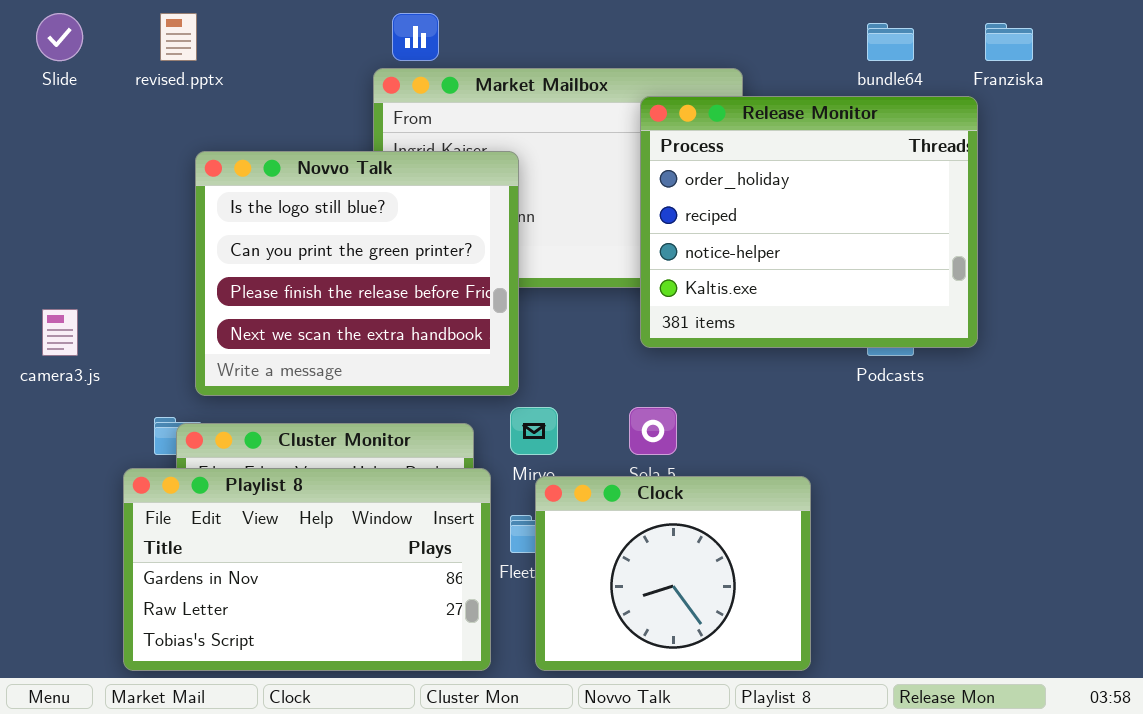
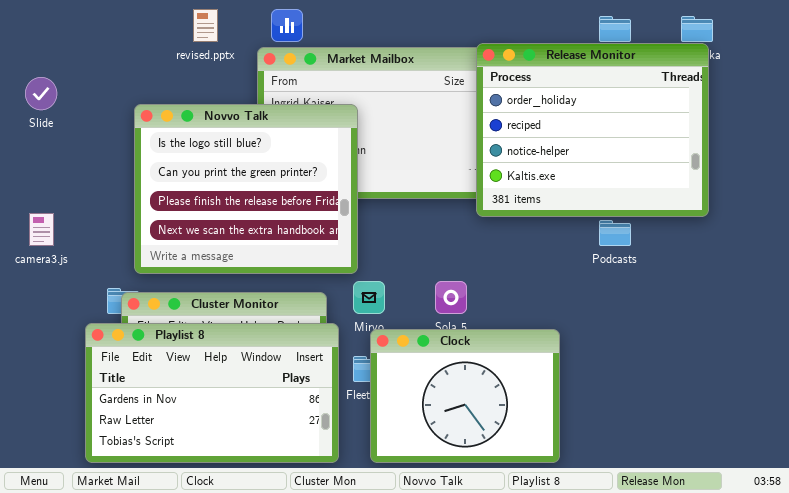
Slide: [36,13,83,61] -> [25,77,57,110], moved
revised.pptx: [160,13,197,61] -> [193,9,218,42], moved
Release Monitor: [640,96,978,348] -> [476,43,709,217], moved

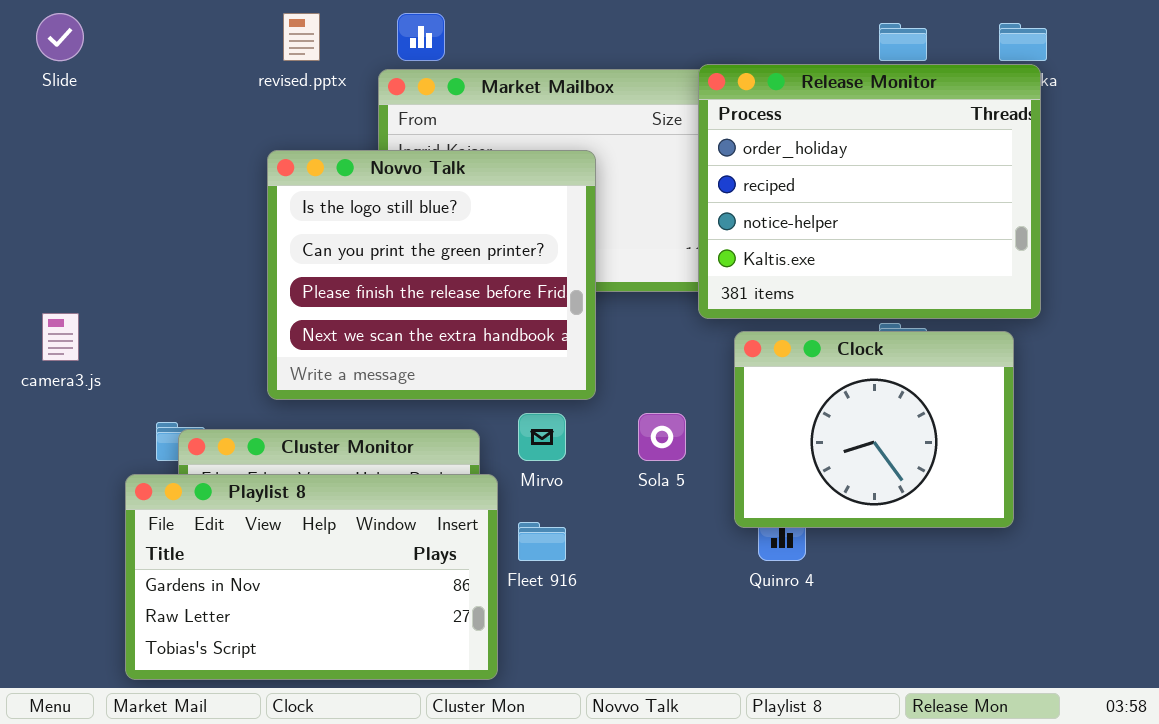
Slide: [25,77,57,110] -> [36,13,84,61], moved
Novvo Talk: [134,104,358,274] -> [267,150,596,400], moved
Clock: [370,329,560,463] -> [734,331,1014,528], moved

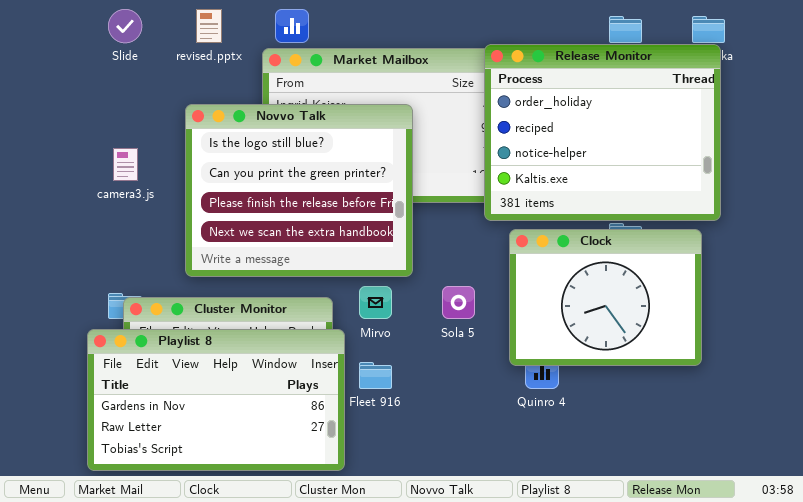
Slide: [36,13,84,61] -> [108,9,142,43], moved
camera3.js: [42,313,79,361] -> [113,148,138,181], moved

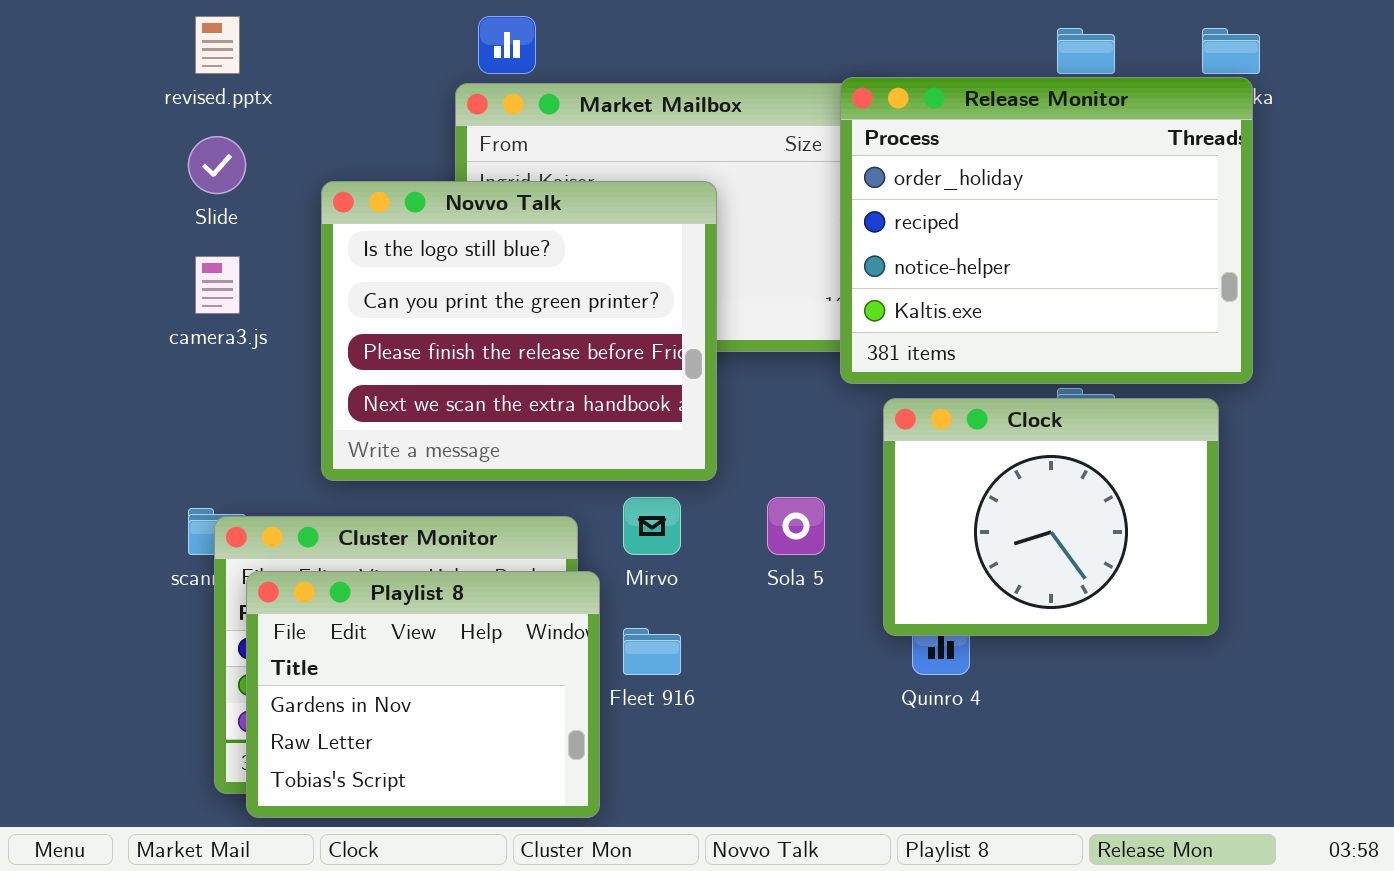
Slide: [108,9,142,43] -> [188,136,246,194], moved
revised.pptx: [196,9,222,43] -> [195,16,240,74], moved
Playlist 8: [87,329,345,471] -> [246,571,600,818], resized

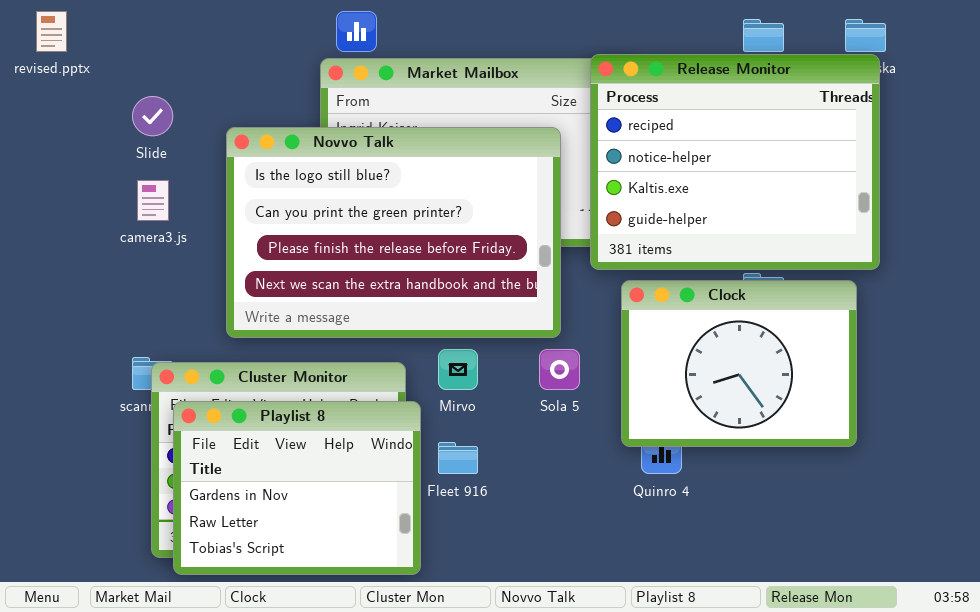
revised.pptx: [195,16,240,74] -> [36,11,67,52], moved
Release Monitor: [840,77,1253,384] -> [590,54,880,270], scrolled down 1 row
Novvo Talk: [321,181,717,481] -> [226,127,561,338], resized

